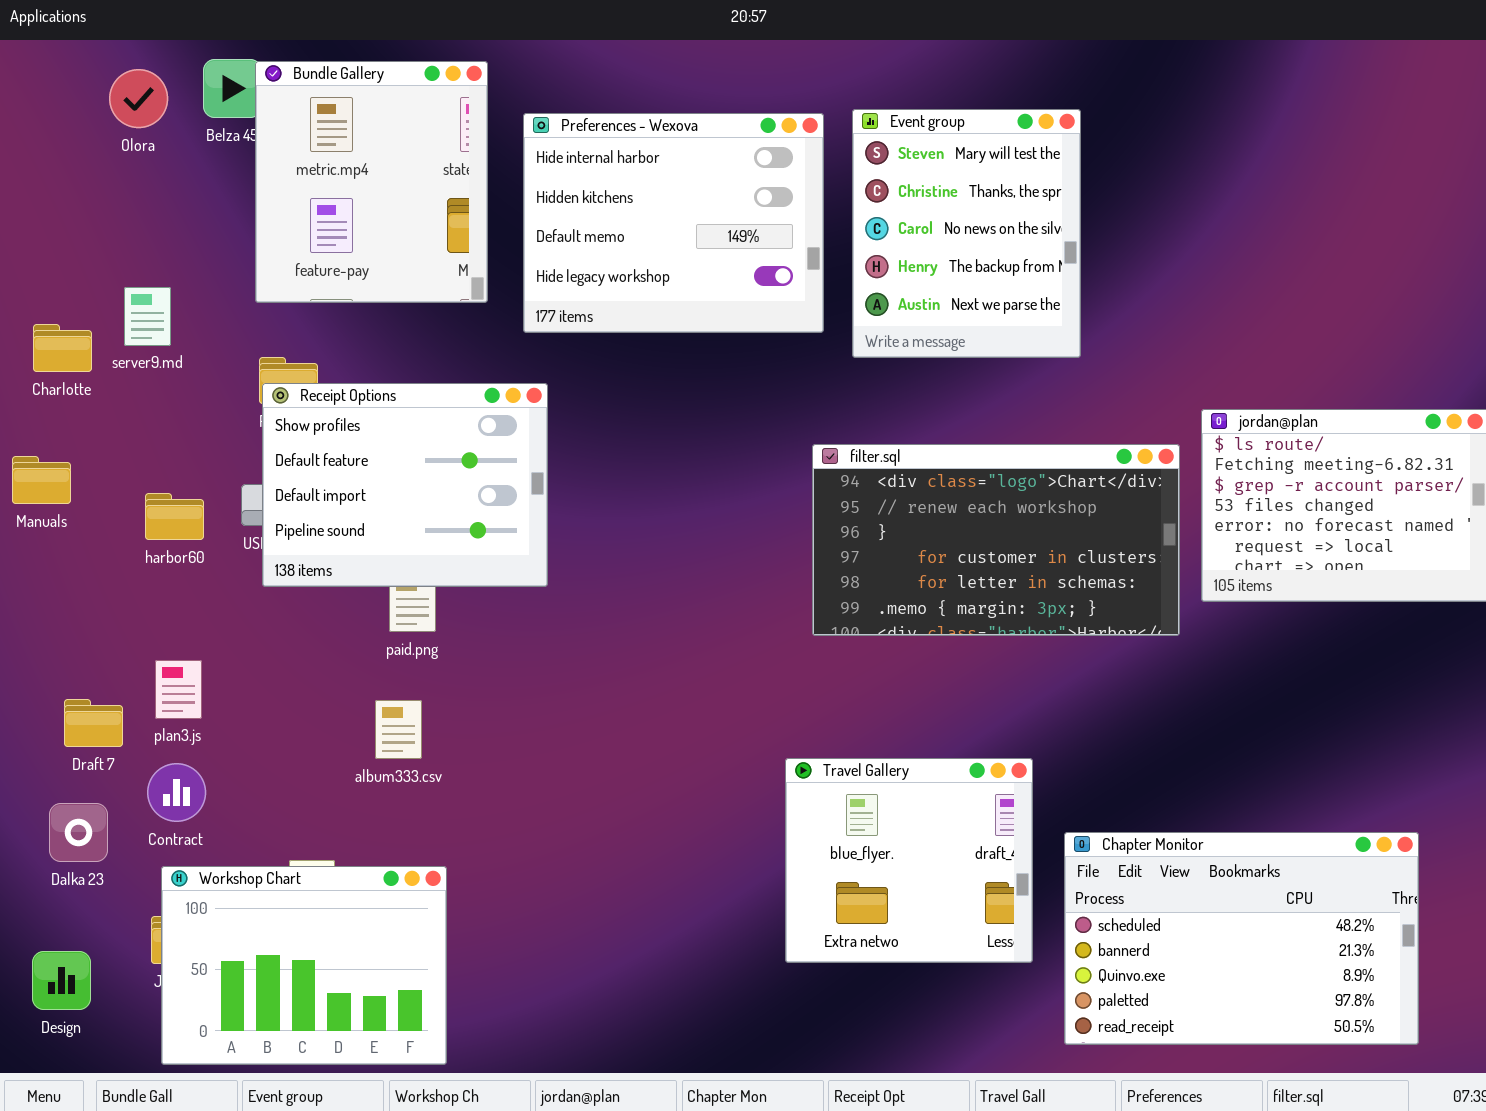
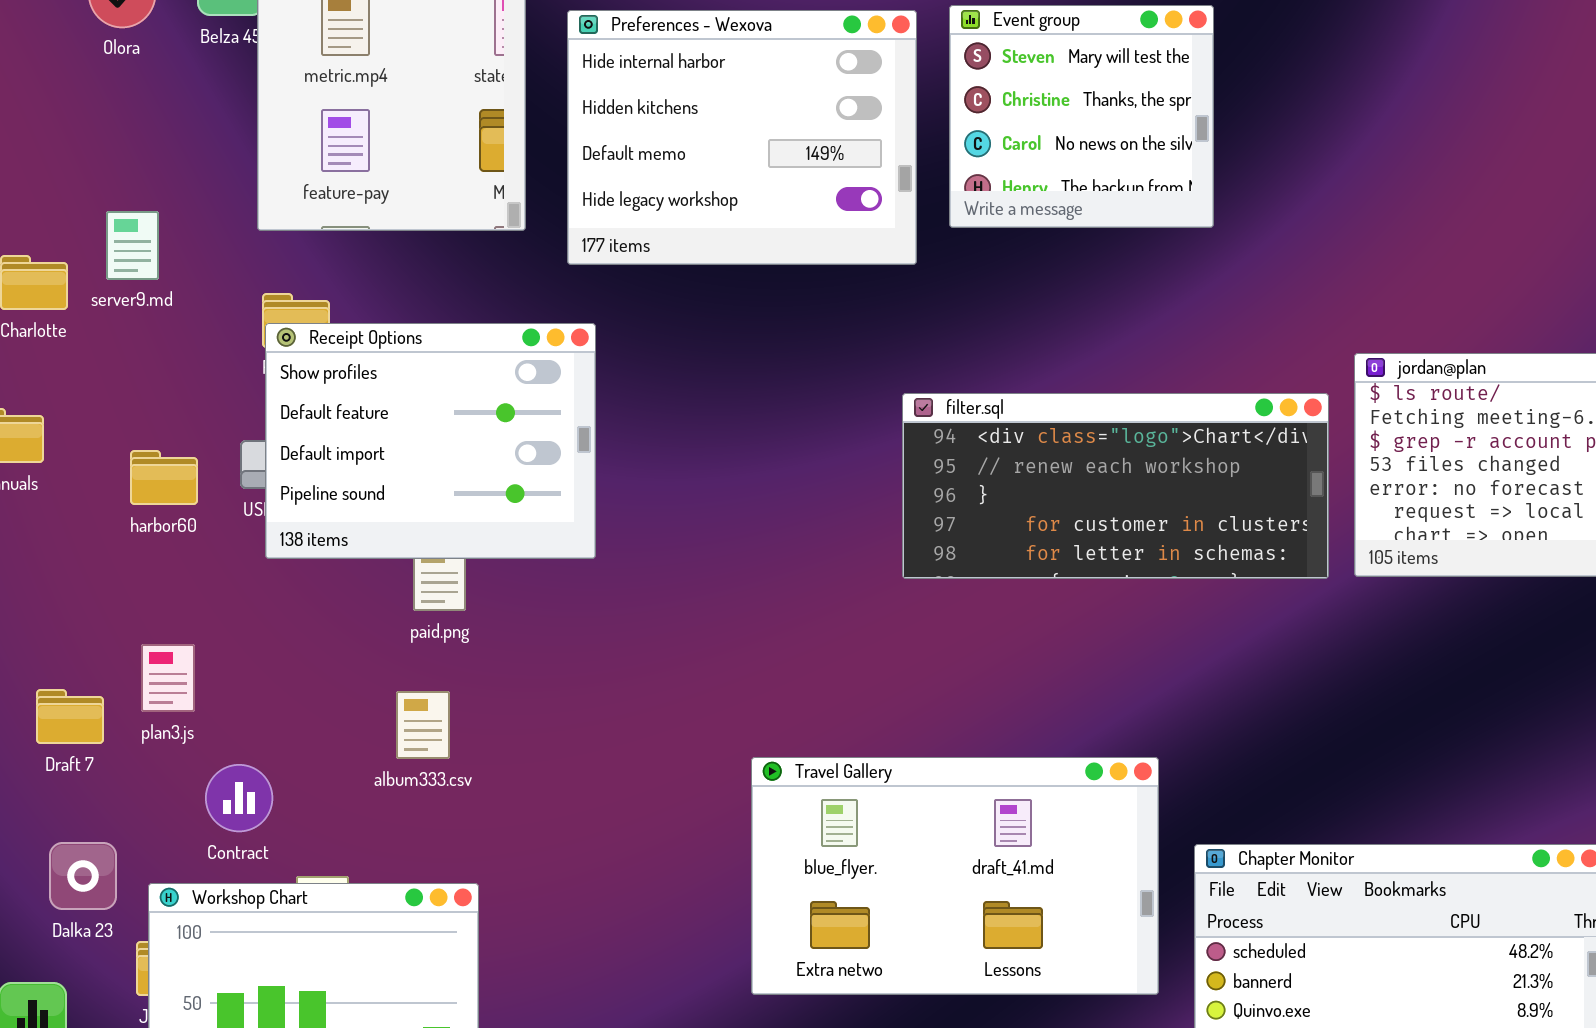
Event group: [852,109,1081,358] -> [949,5,1214,228], resized
filter.sql: [812,444,1180,636] -> [902,393,1329,579], resized
Travel Gallery: [785,758,1033,963] -> [751,757,1159,995], resized
Contract: [147,763,206,822] -> [205,764,273,832], moved
Dalka 23: [49,803,108,862] -> [49,842,117,910], moved

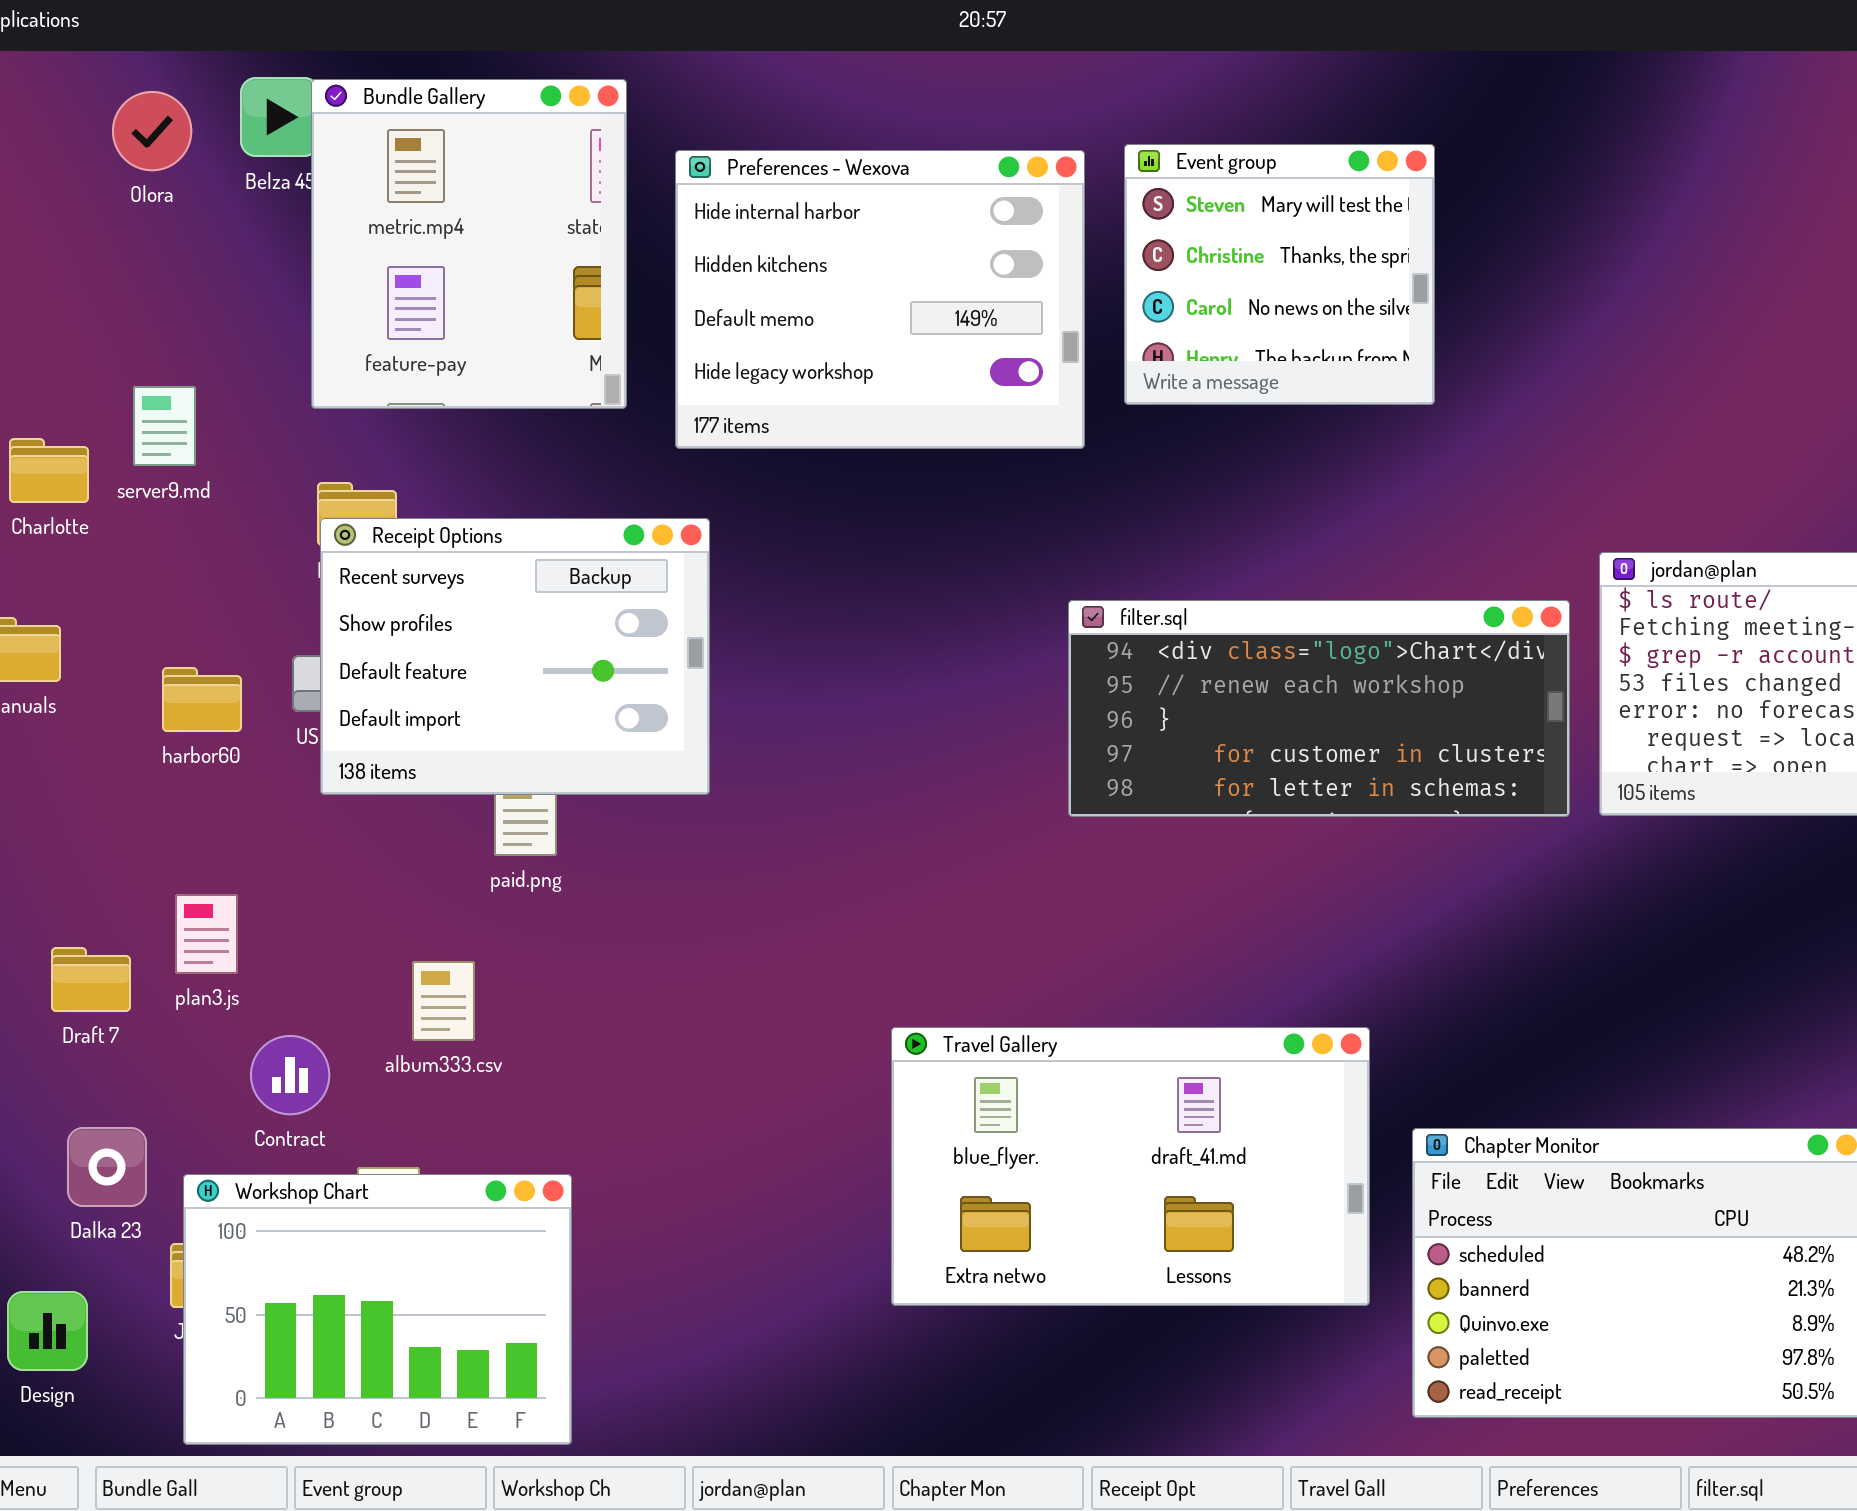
Receipt Options: [265,323,596,559] -> [320,518,710,795], scrolled up 1 row
album333.csv: [396,691,450,759] -> [412,961,475,1041], moved

